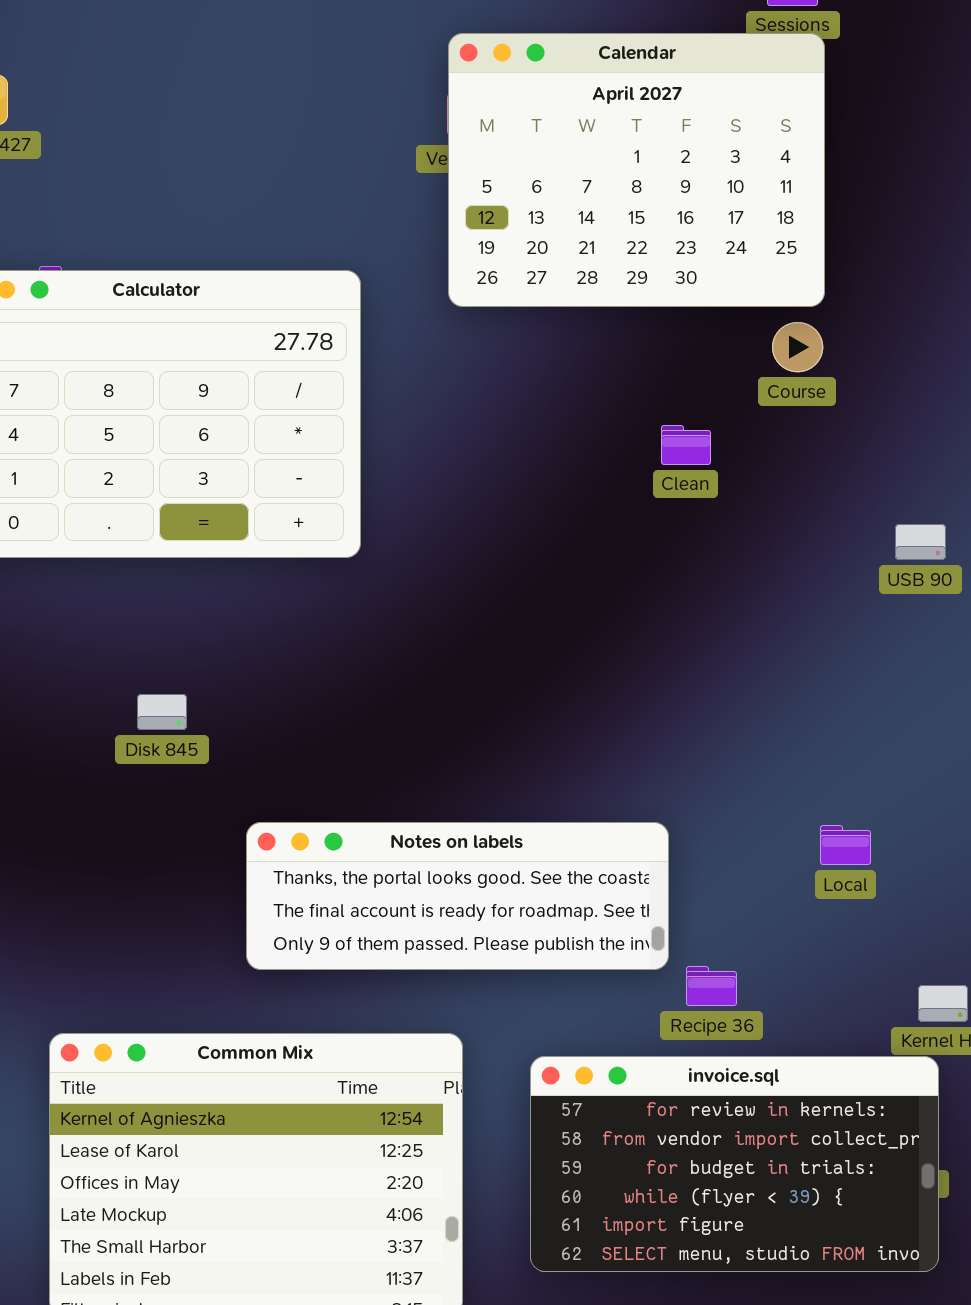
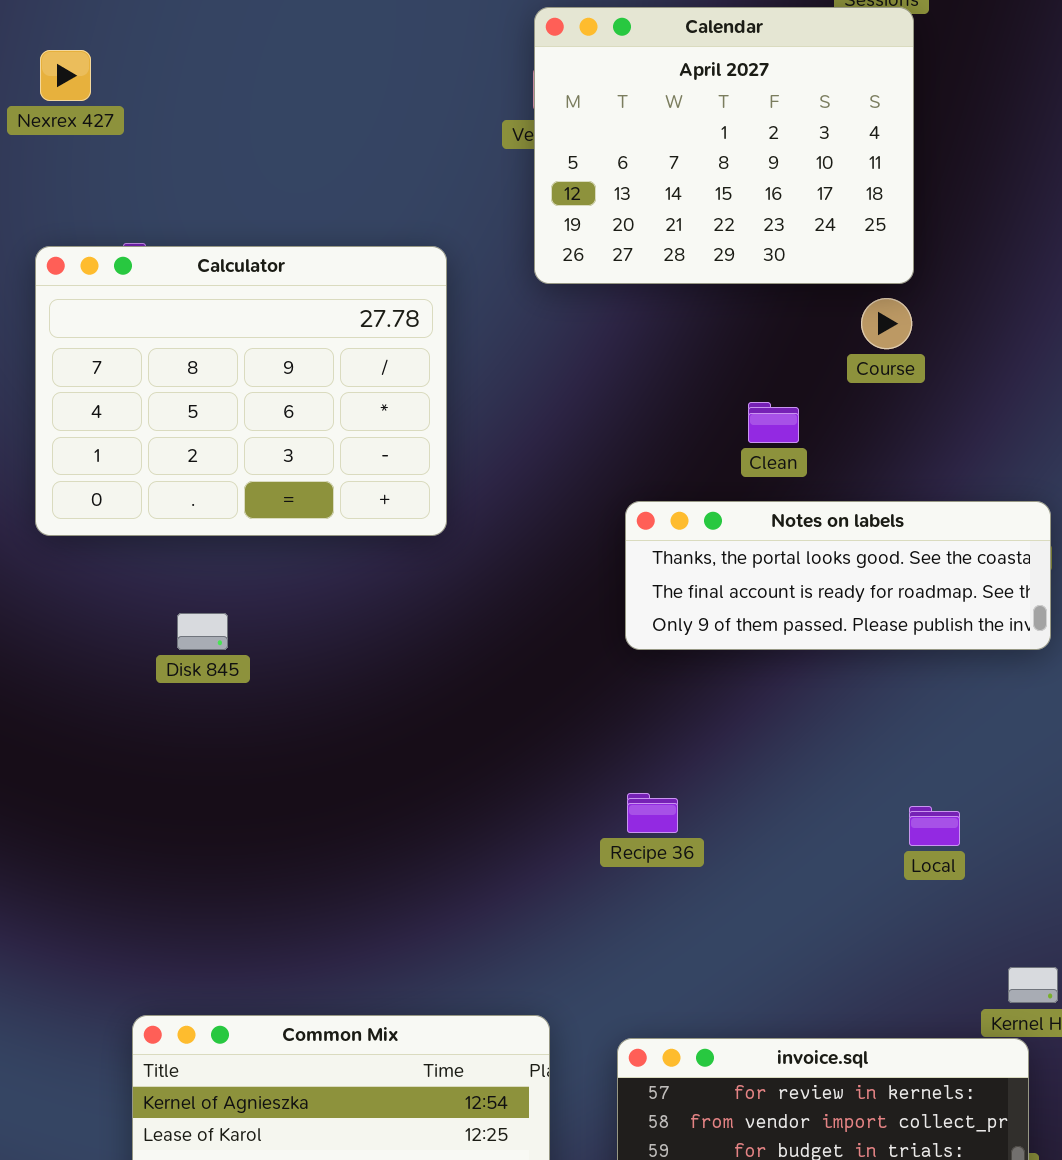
Disk 845: [137,694,187,730] -> [177,613,228,650], moved
Notes on labels: [246,822,669,970] -> [625,501,1051,650], moved
Recipe 36: [686,966,737,1006] -> [627,793,678,833], moved

